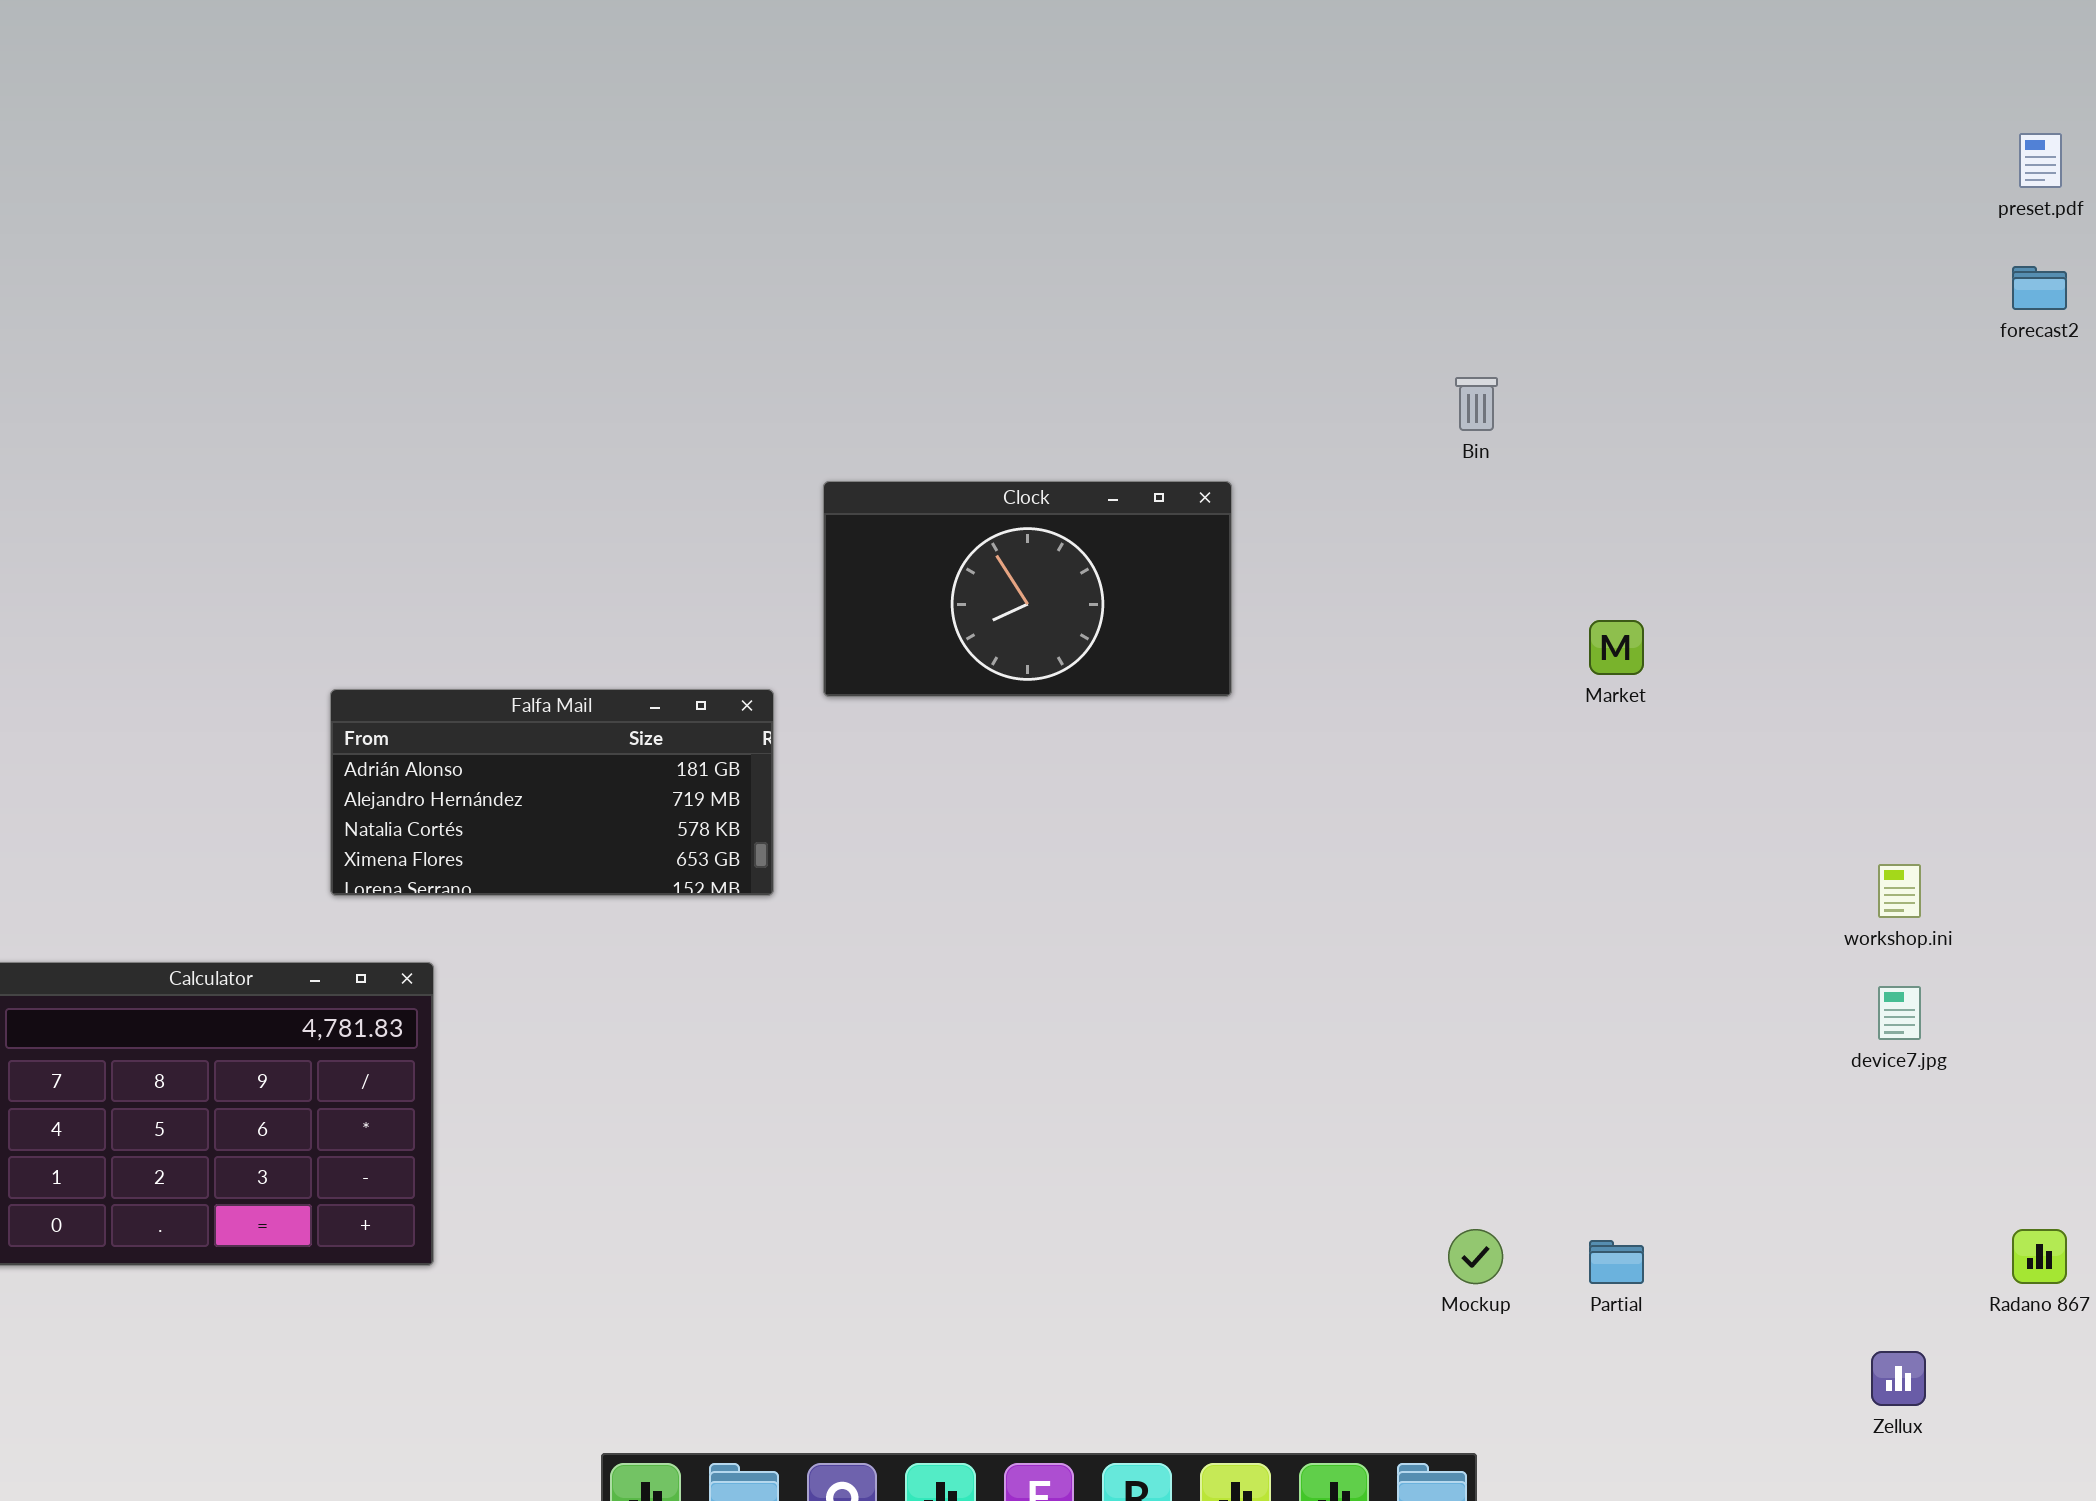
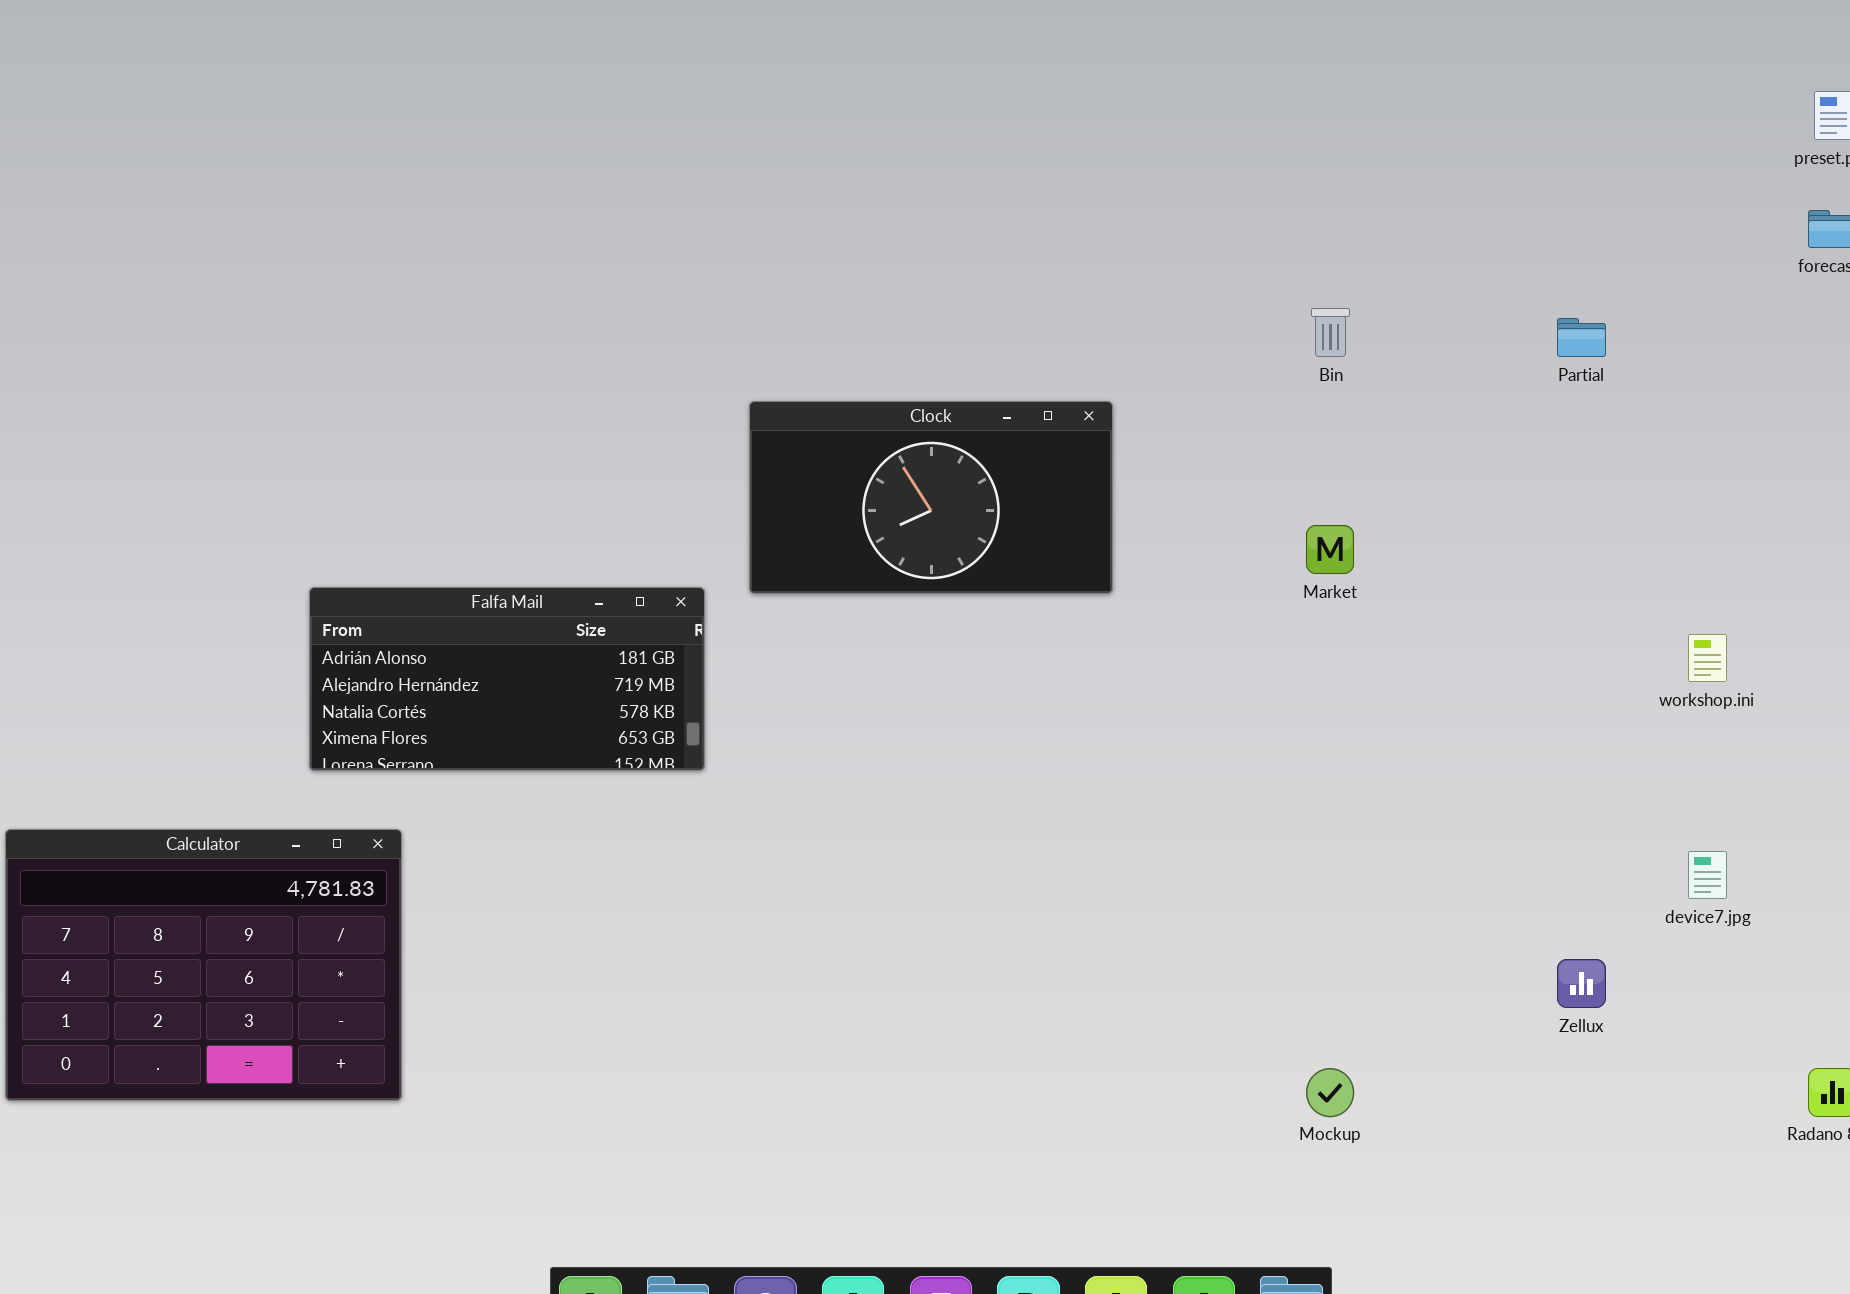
Market: [1589,620,1644,675] -> [1306,525,1354,574], moved
workshop.ini: [1878,864,1921,918] -> [1688,634,1727,682], moved
Partial: [1589,1240,1644,1284] -> [1557,318,1606,357], moved
Zellux: [1871,1351,1926,1406] -> [1557,959,1606,1008], moved

